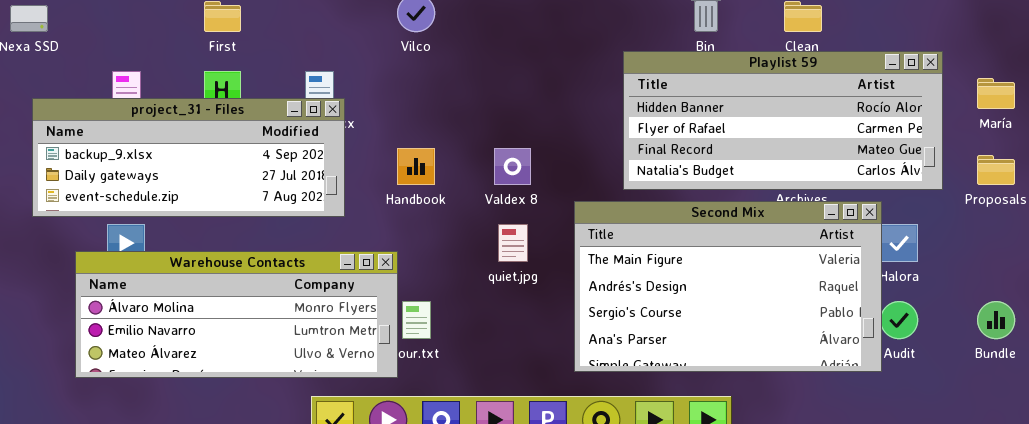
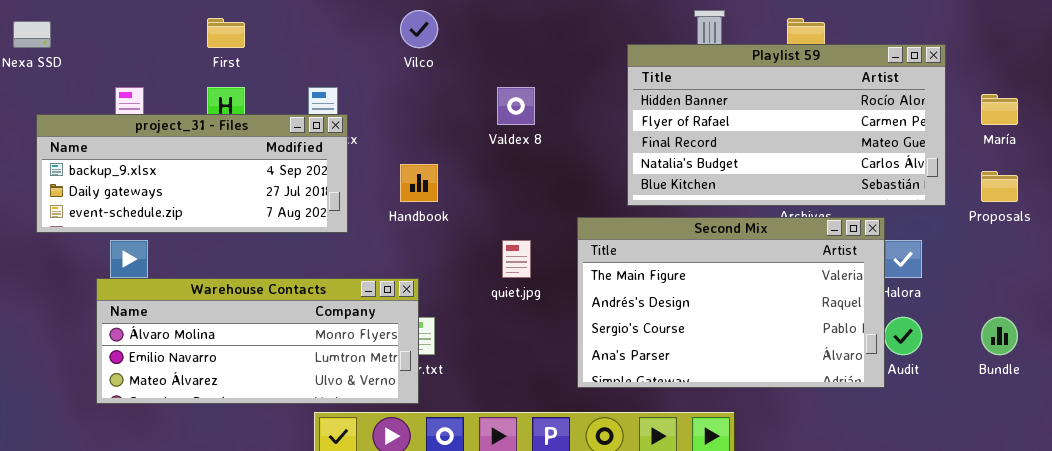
Playlist 59: [623,51,943,190] -> [627,44,946,206], resized
Valdex 8: [494,148,531,185] -> [497,87,535,125], moved
Warehouse Contacts: [75,251,398,378] -> [96,278,419,404], moved

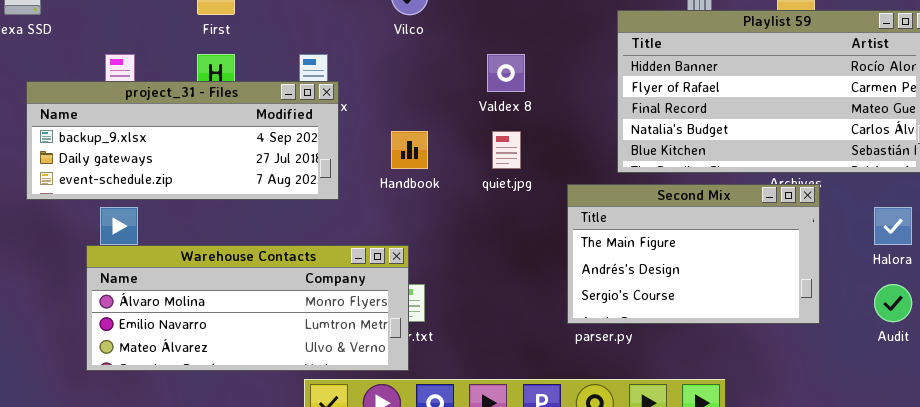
Second Mix: [577,217,885,388] -> [567,184,820,324], resized
quiet.jpg: [502,240,531,278] -> [492,131,521,169], moved

